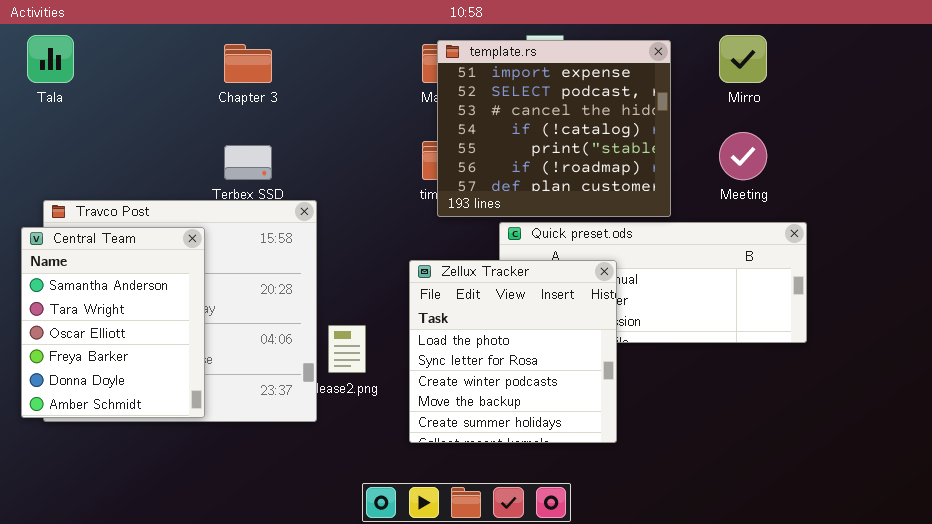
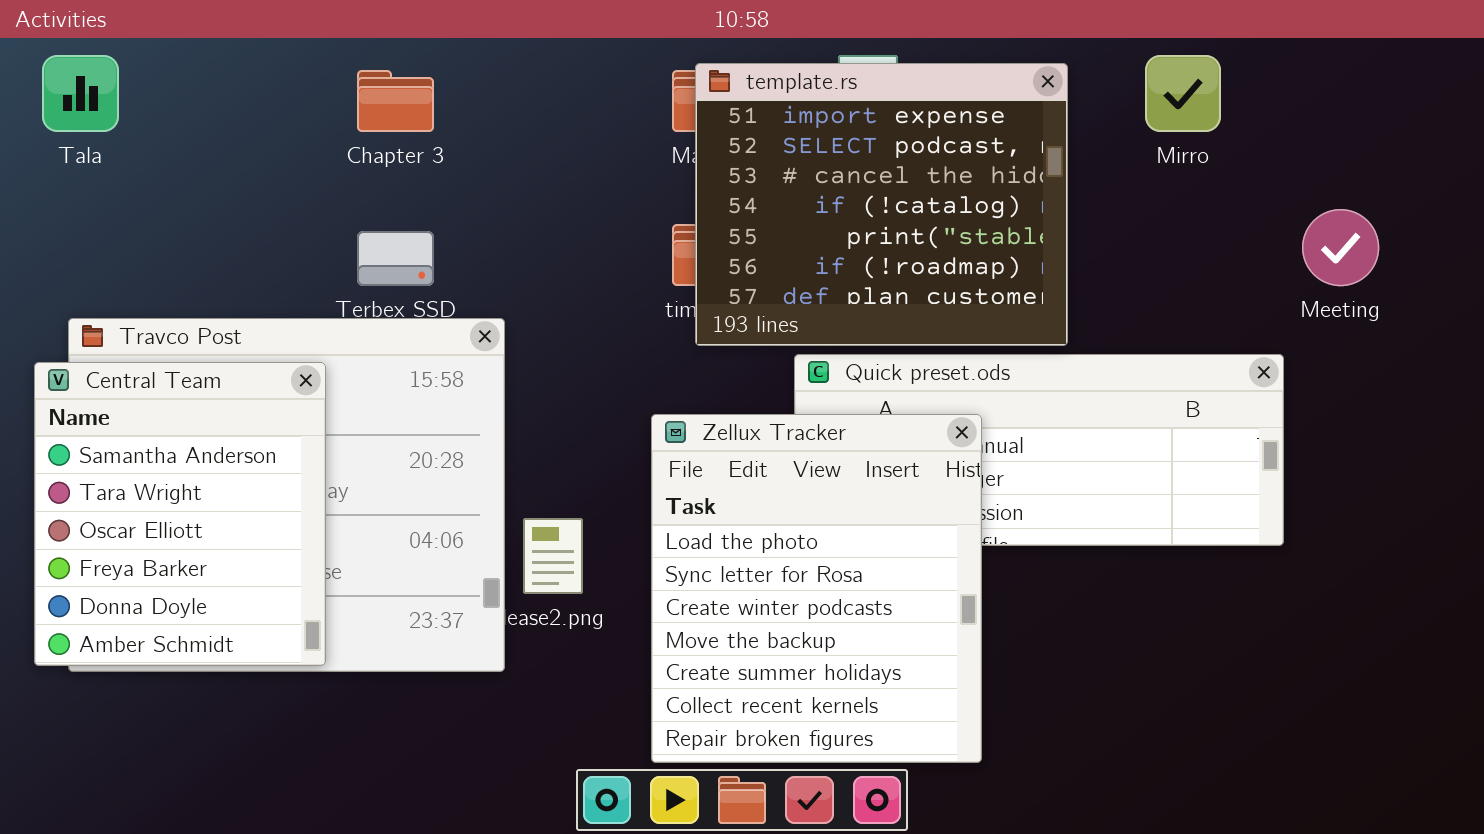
Meeting: [719,132,767,180] -> [1302,209,1379,286], moved
Zellux Tracker: [409,260,617,443] -> [651,414,982,763], resized

